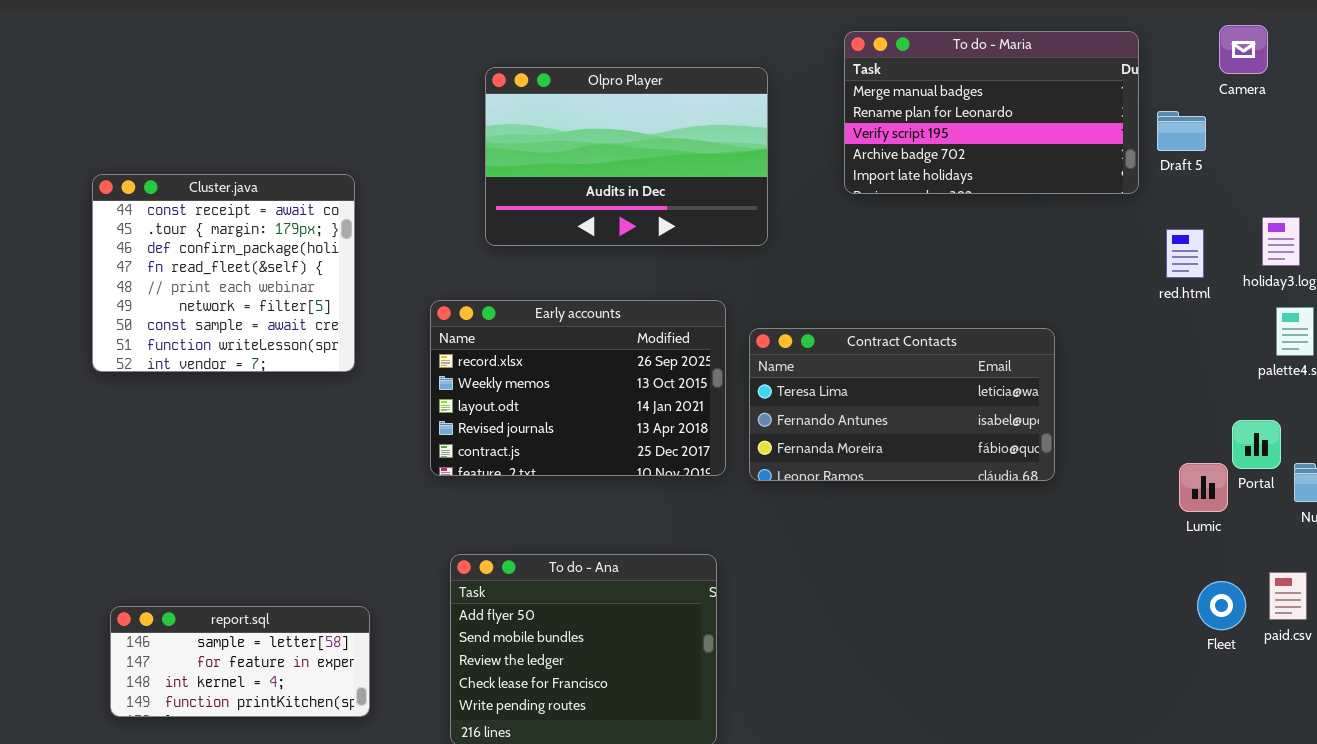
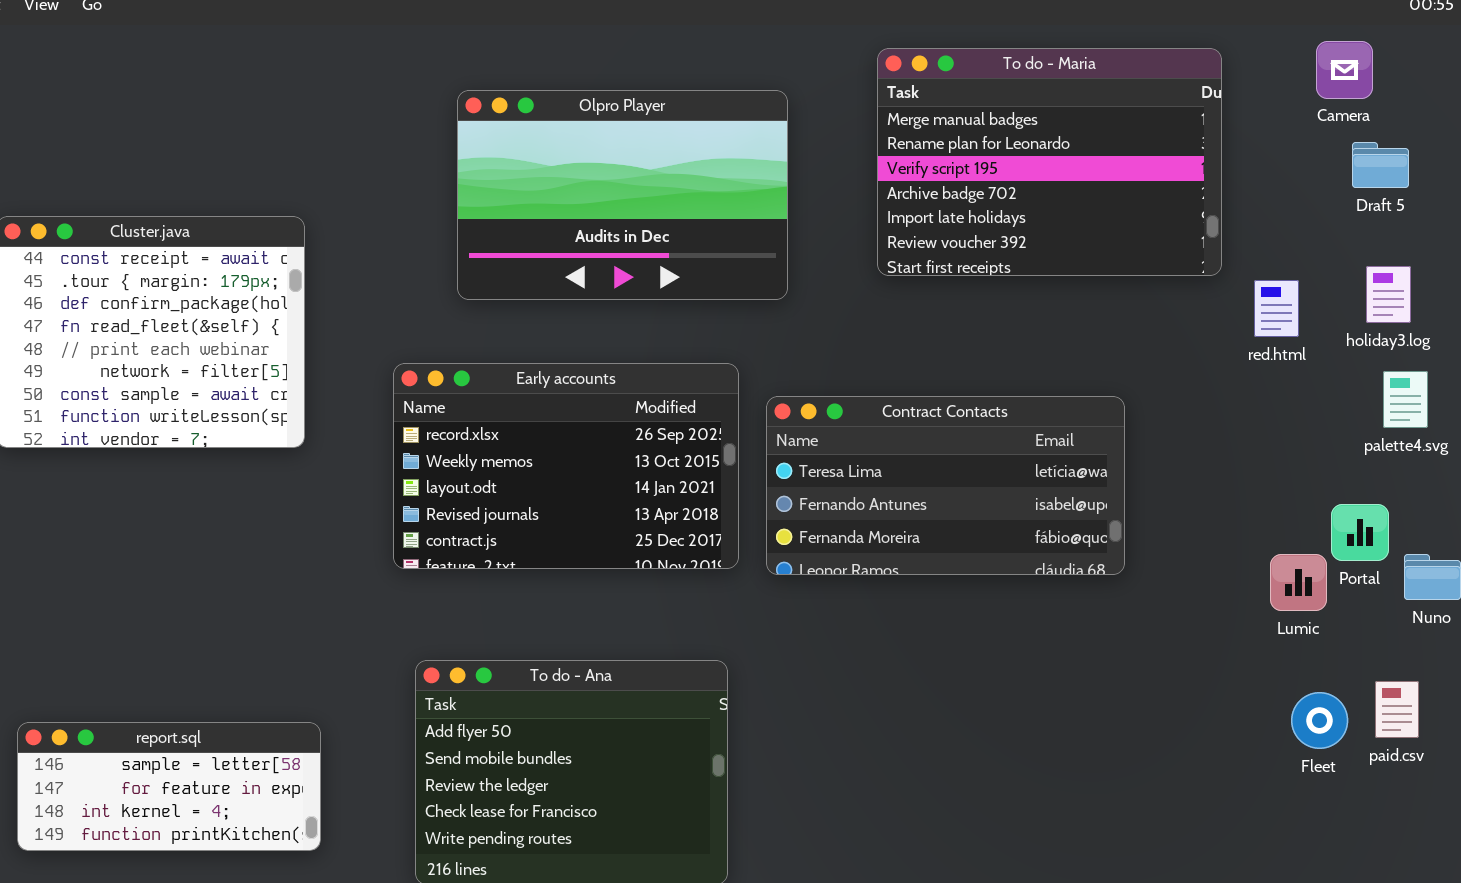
To do - Maria: [844,31,1139,194] -> [877,48,1222,276], resized
Draft 5: [1157,111,1206,151] -> [1352,142,1409,188], moved

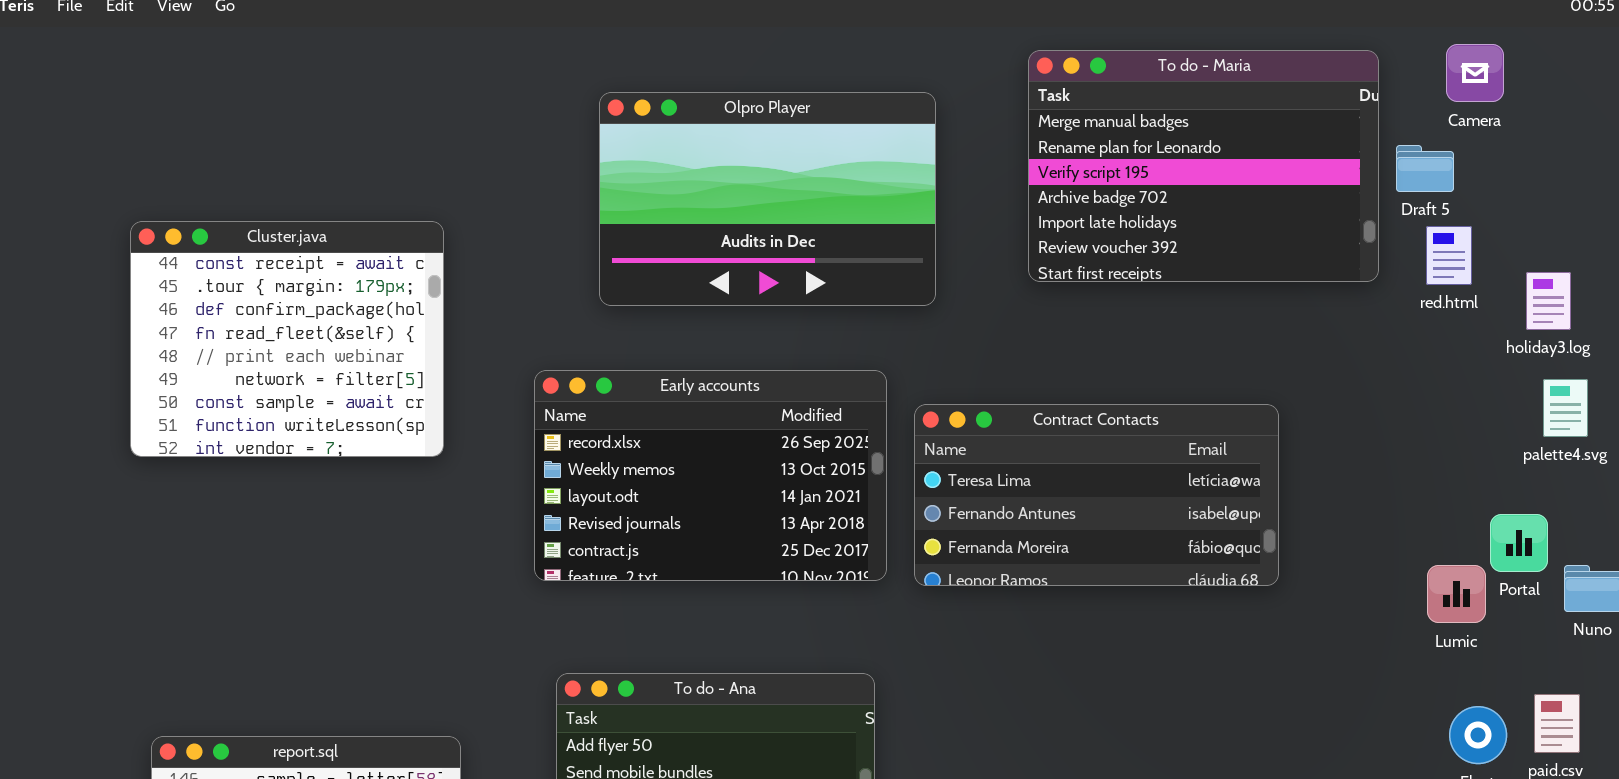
Camera: [1316,41,1373,99] -> [1446,44,1504,102], moved
Draft 5: [1352,142,1409,188] -> [1396,145,1454,192], moved
red.html: [1254,280,1299,337] -> [1426,226,1472,285], moved

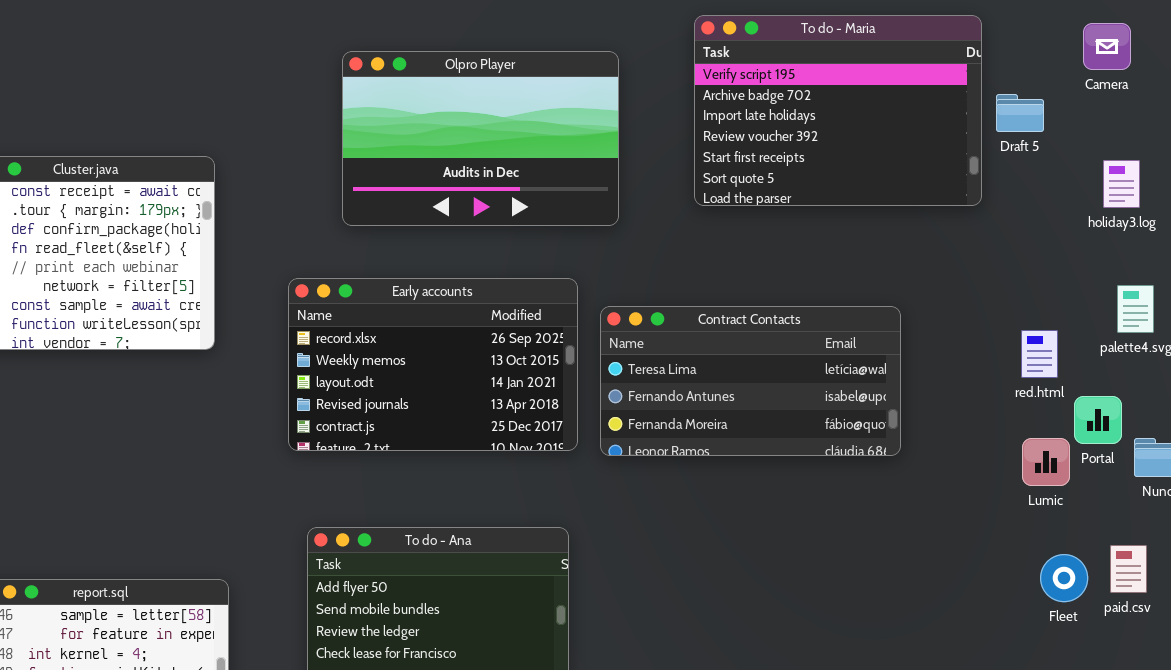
Camera: [1446,44,1504,102] -> [1083,23,1131,70], moved
To do - Maria: [1028,50,1379,282] -> [694,15,982,206], scrolled down 2 rows
red.html: [1426,226,1472,285] -> [1021,330,1058,378], moved
holiday3.log: [1526,272,1571,330] -> [1103,160,1140,208], moved

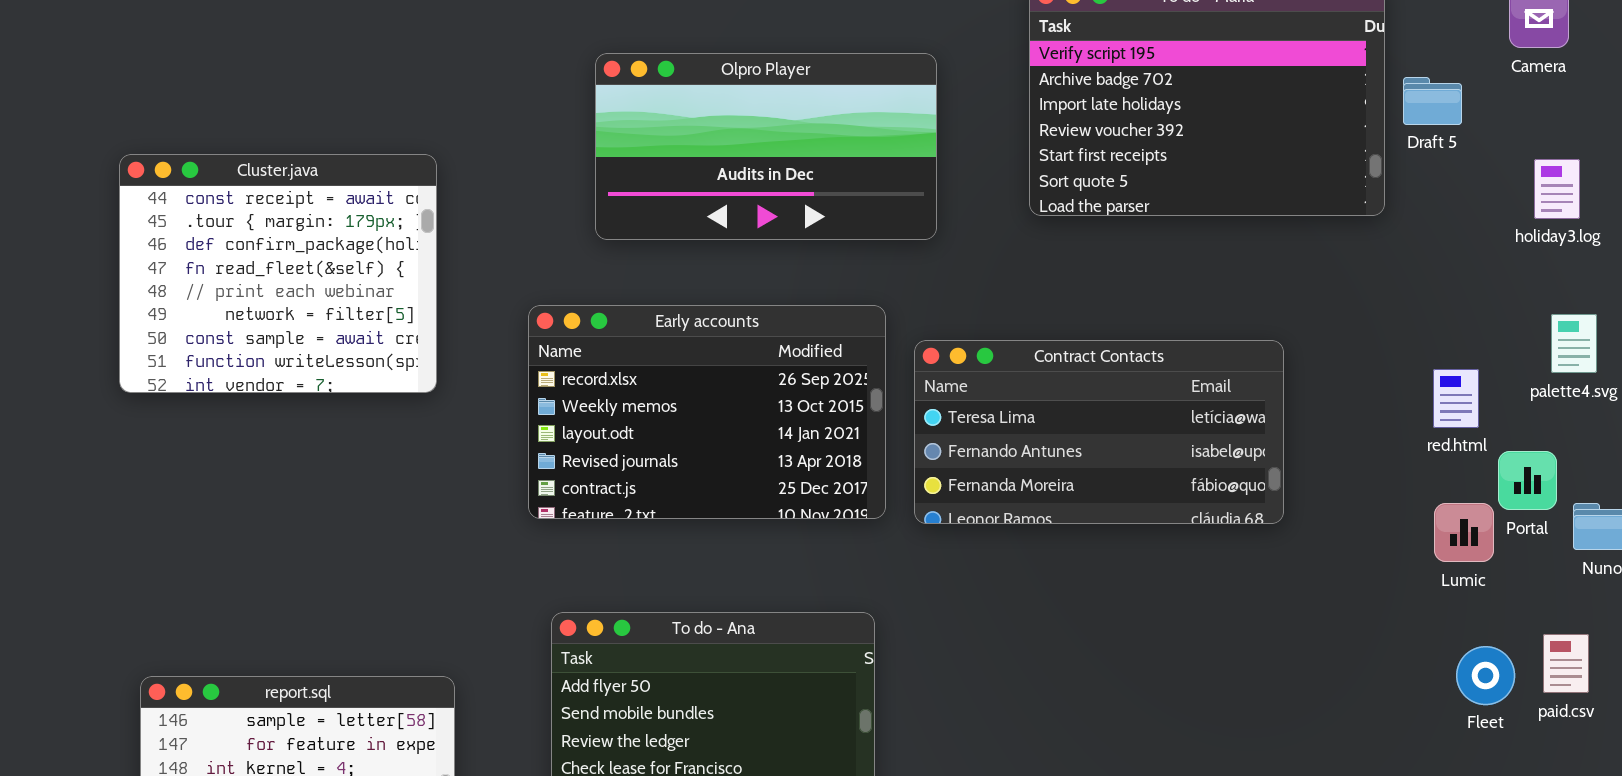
Olpro Player: [342,51,619,226] -> [595,53,937,240], resized

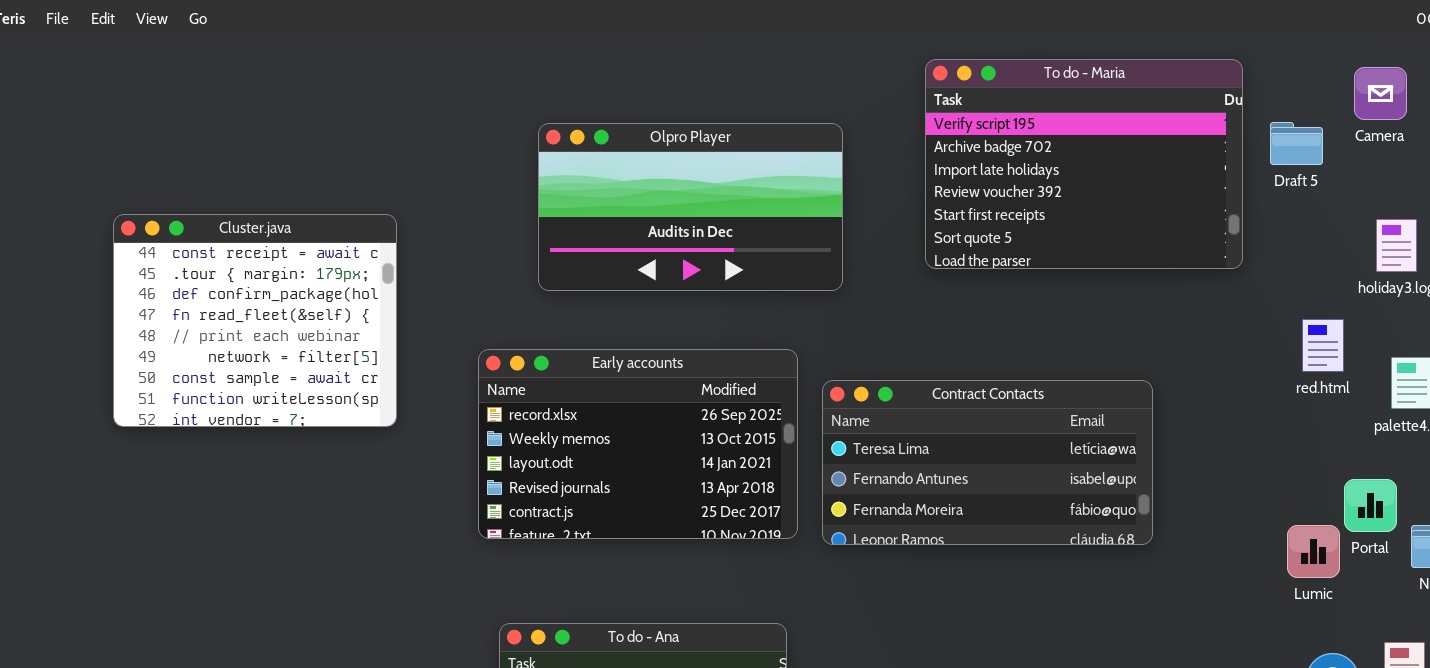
Draft 5: [1403,77,1462,125] -> [1270,122,1323,165], moved
red.html: [1433,369,1479,428] -> [1302,319,1344,372], moved

